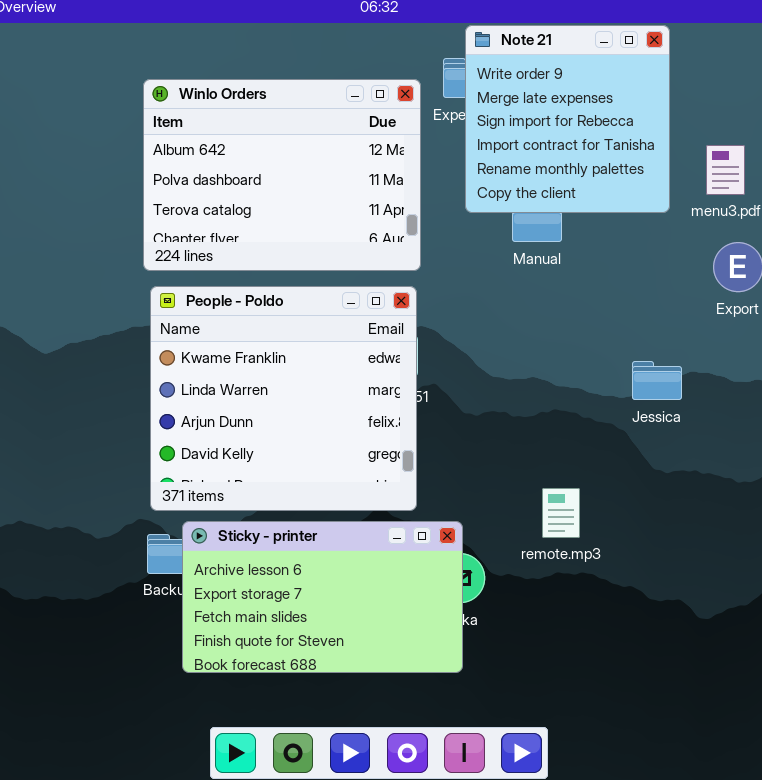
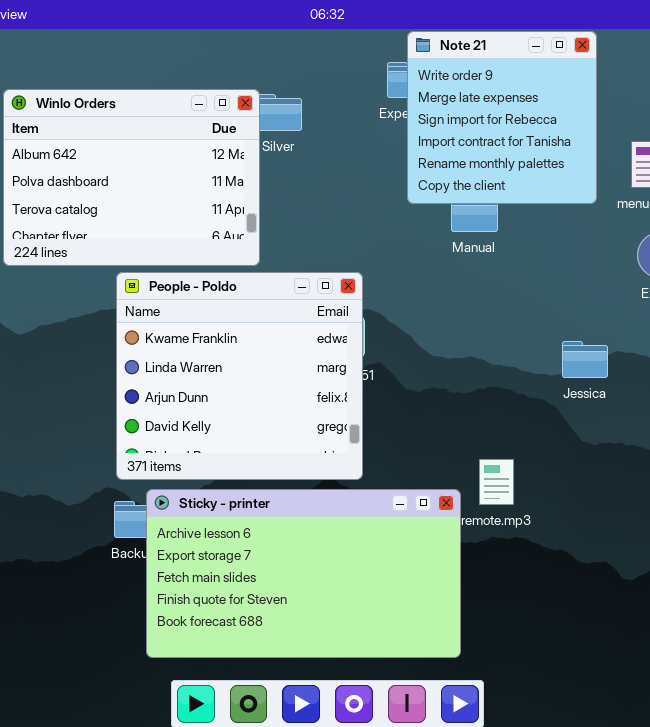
Winlo Orders: [143,79,421,271] -> [3,89,260,266], moved
Sticky - printer: [182,521,463,673] -> [146,489,461,658], resized

